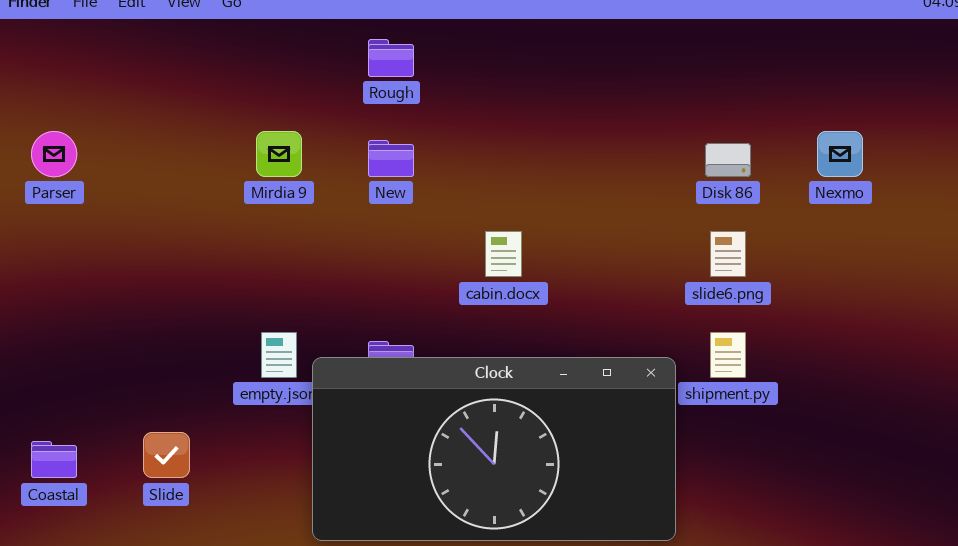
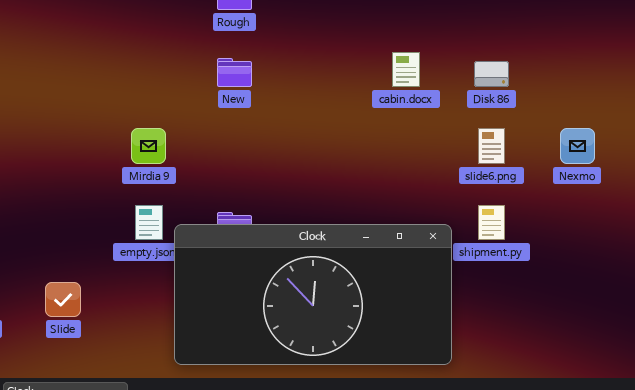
Mirdia 9: [256,131,302,177] -> [131,128,166,164], moved
Nexmo: [817,131,863,177] -> [560,128,595,164], moved
cabin.docx: [485,231,522,277] -> [392,52,420,87], moved

